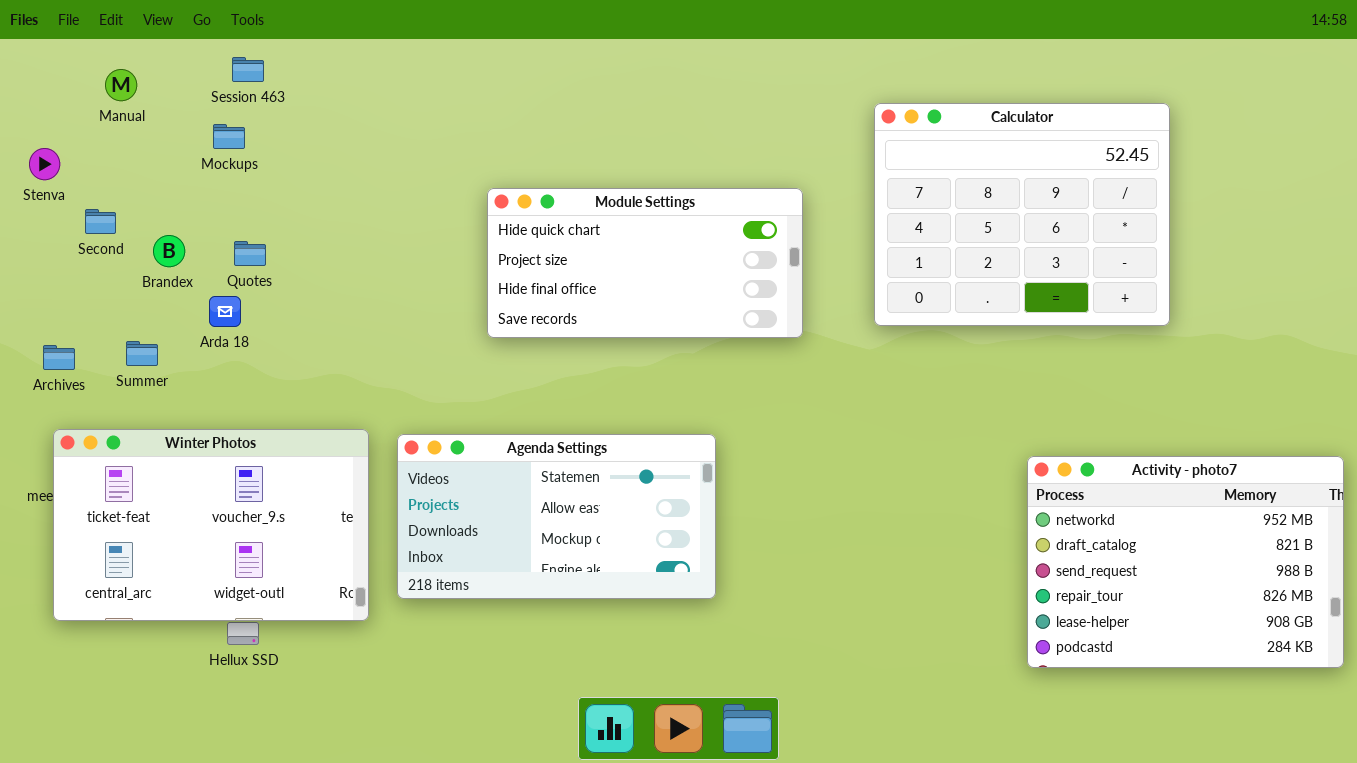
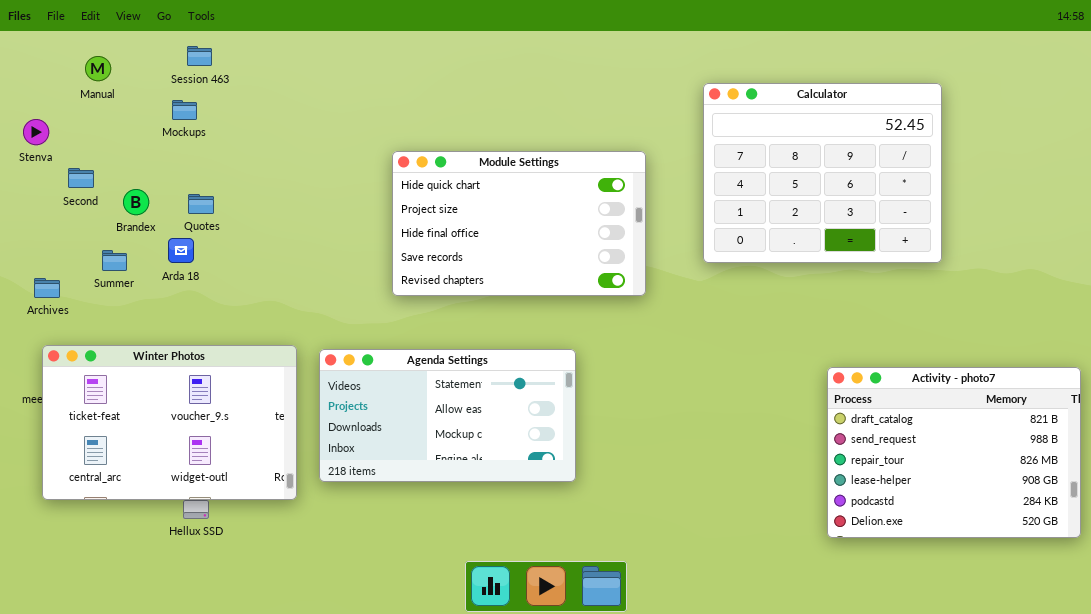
Module Settings: [487,188,803,338] -> [392,151,646,296], resized
Summer: [126,341,158,366] -> [102,250,127,271], moved
Activity - photo7: [1027,456,1344,668] -> [827,367,1081,538], scrolled down 1 row

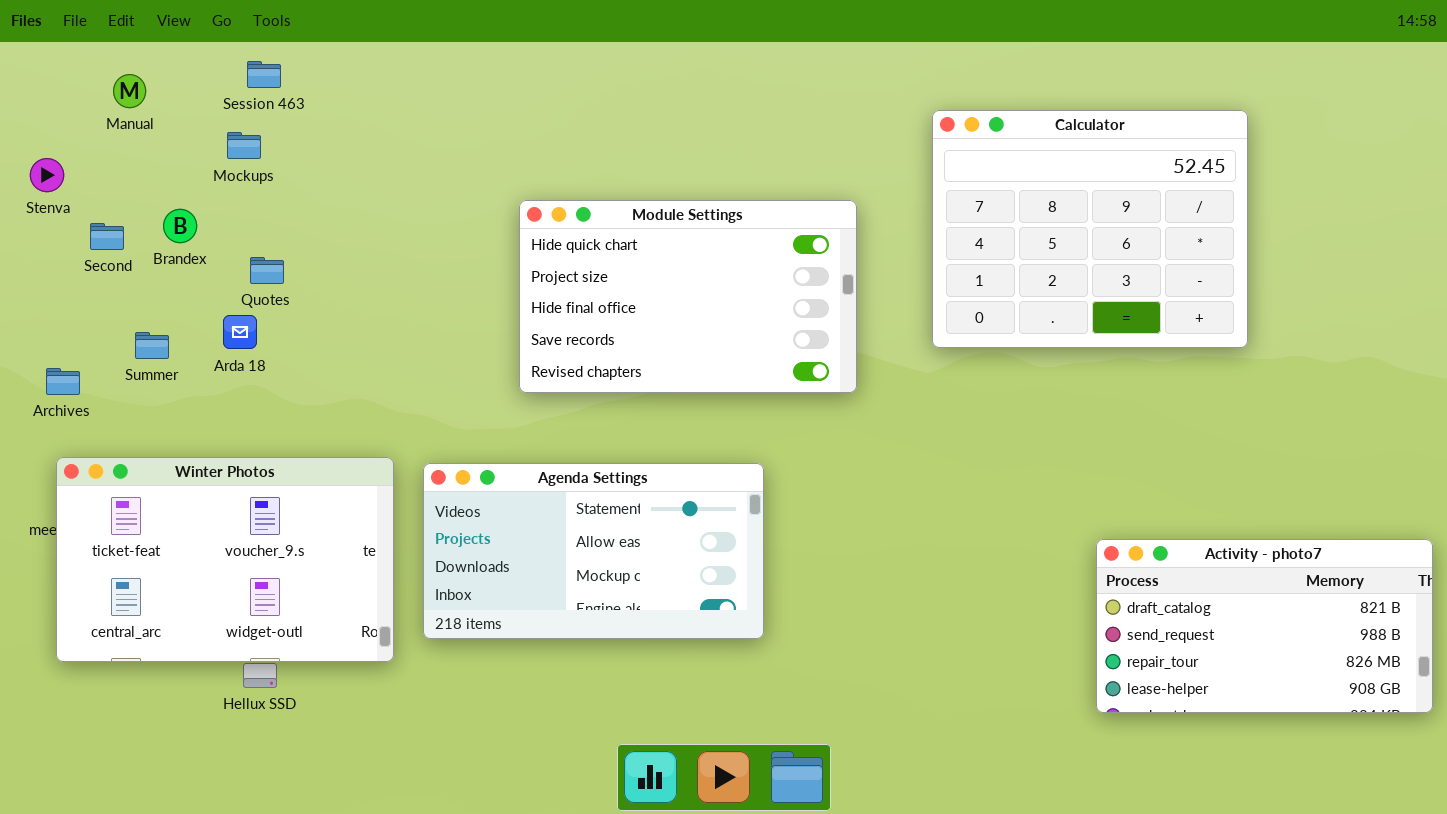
Brandex: [123,189,149,215] -> [163,209,197,243], moved
Activity - photo7: [827,367,1081,538] -> [1096,539,1433,713], resized

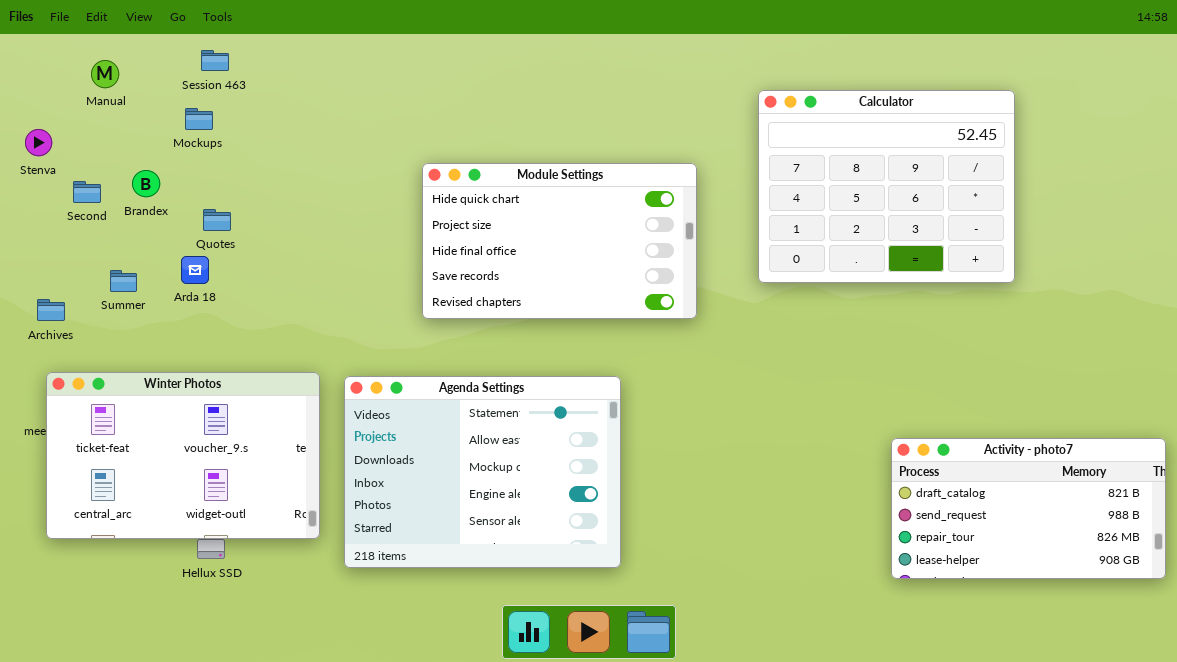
Agenda Settings: [423,463,764,639] -> [344,376,621,568], resized

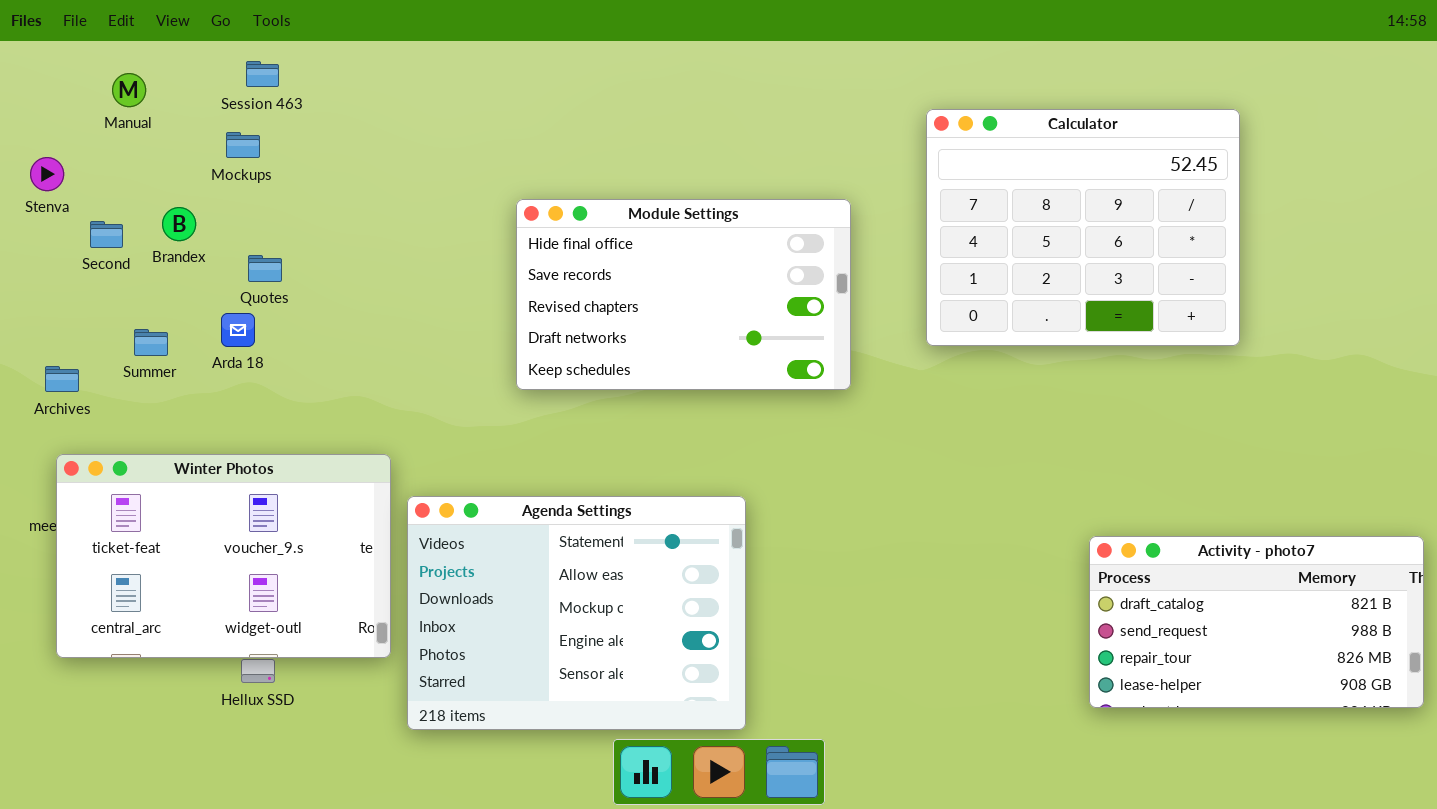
Module Settings: [422,163,697,319] -> [516,199,851,390], scrolled down 2 rows
Agenda Settings: [344,376,621,568] -> [407,496,746,730], moved

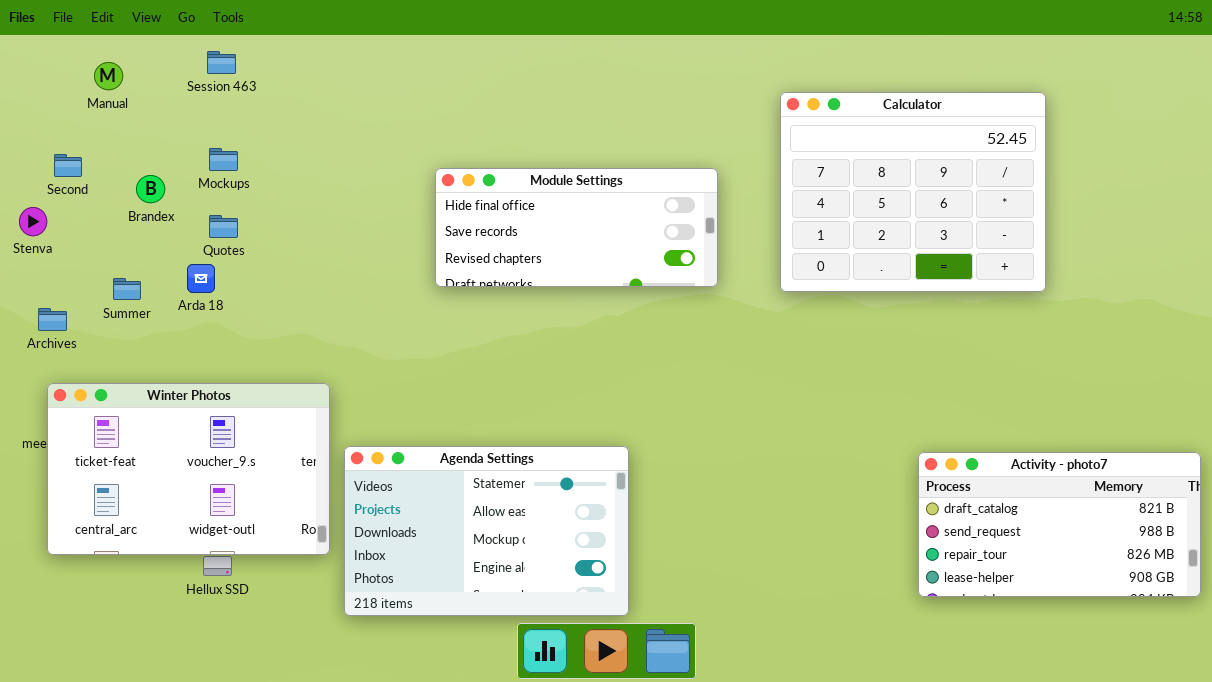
Mockups: [226,132,260,158] -> [209,148,238,171], moved
Stenva: [30,157,64,191] -> [19,207,47,236], moved
Module Settings: [516,199,851,390] -> [435,168,718,287], resized
Second: [90,221,123,248] -> [54,154,82,177], moved
Agenda Settings: [407,496,746,730] -> [344,446,629,616], resized

